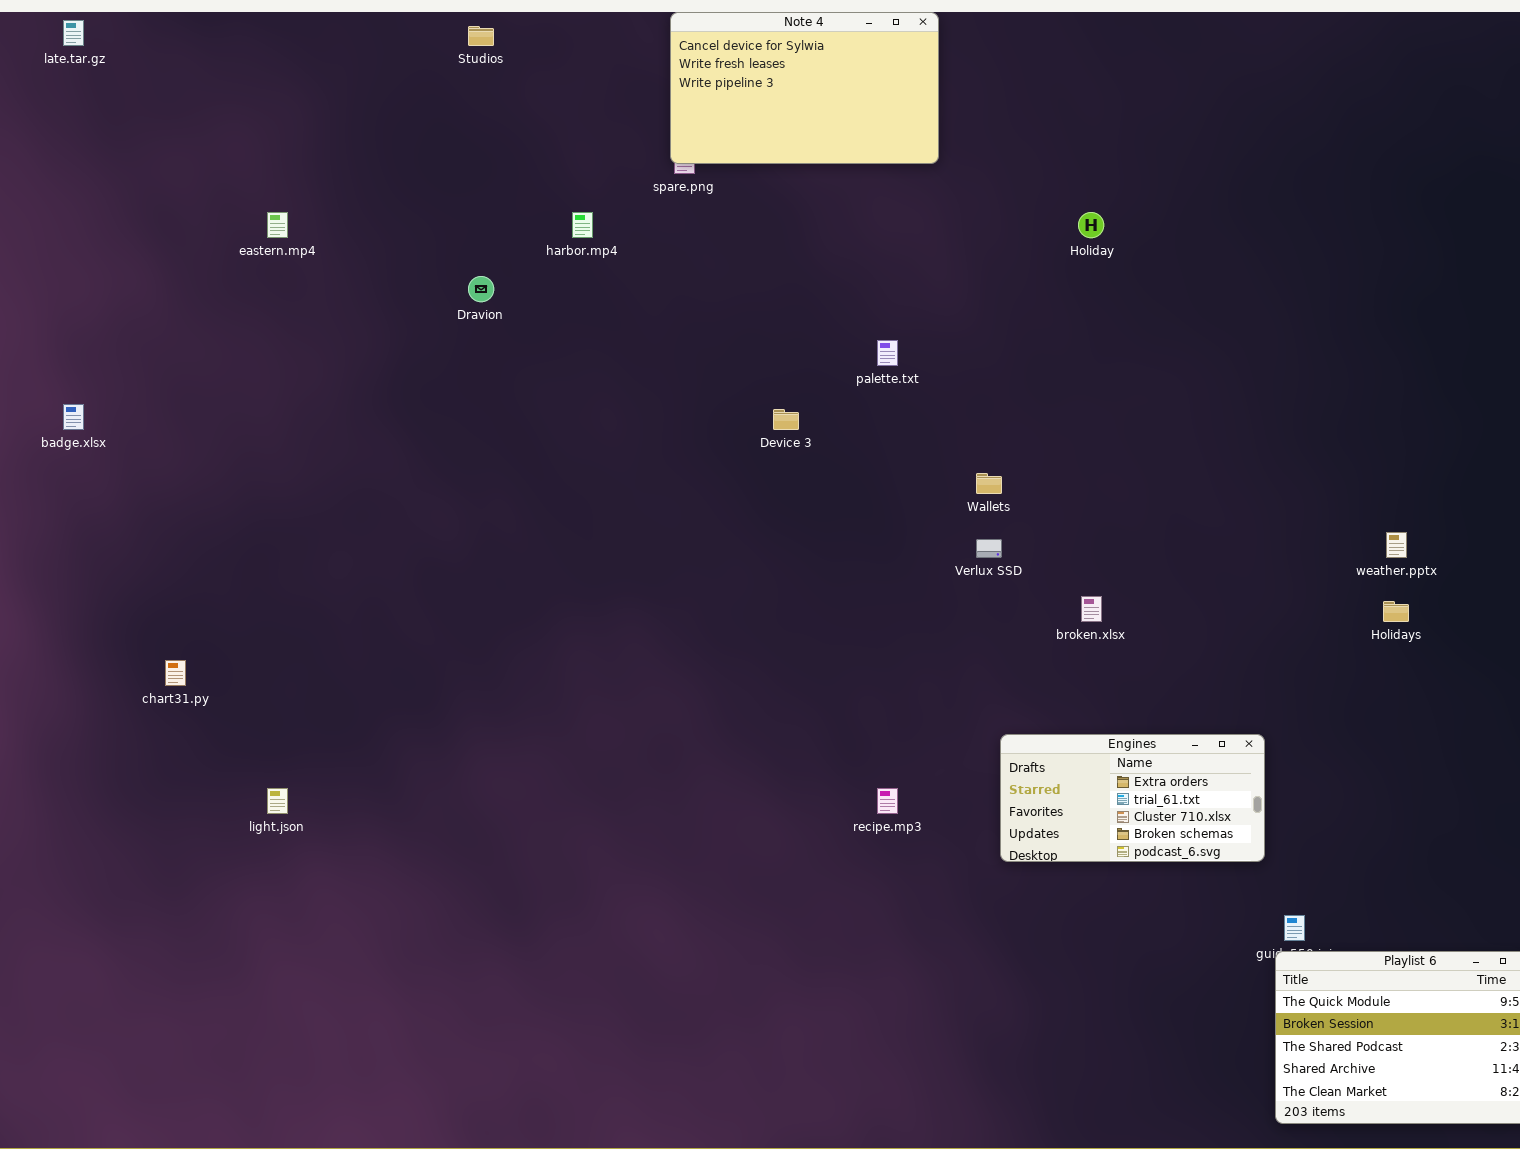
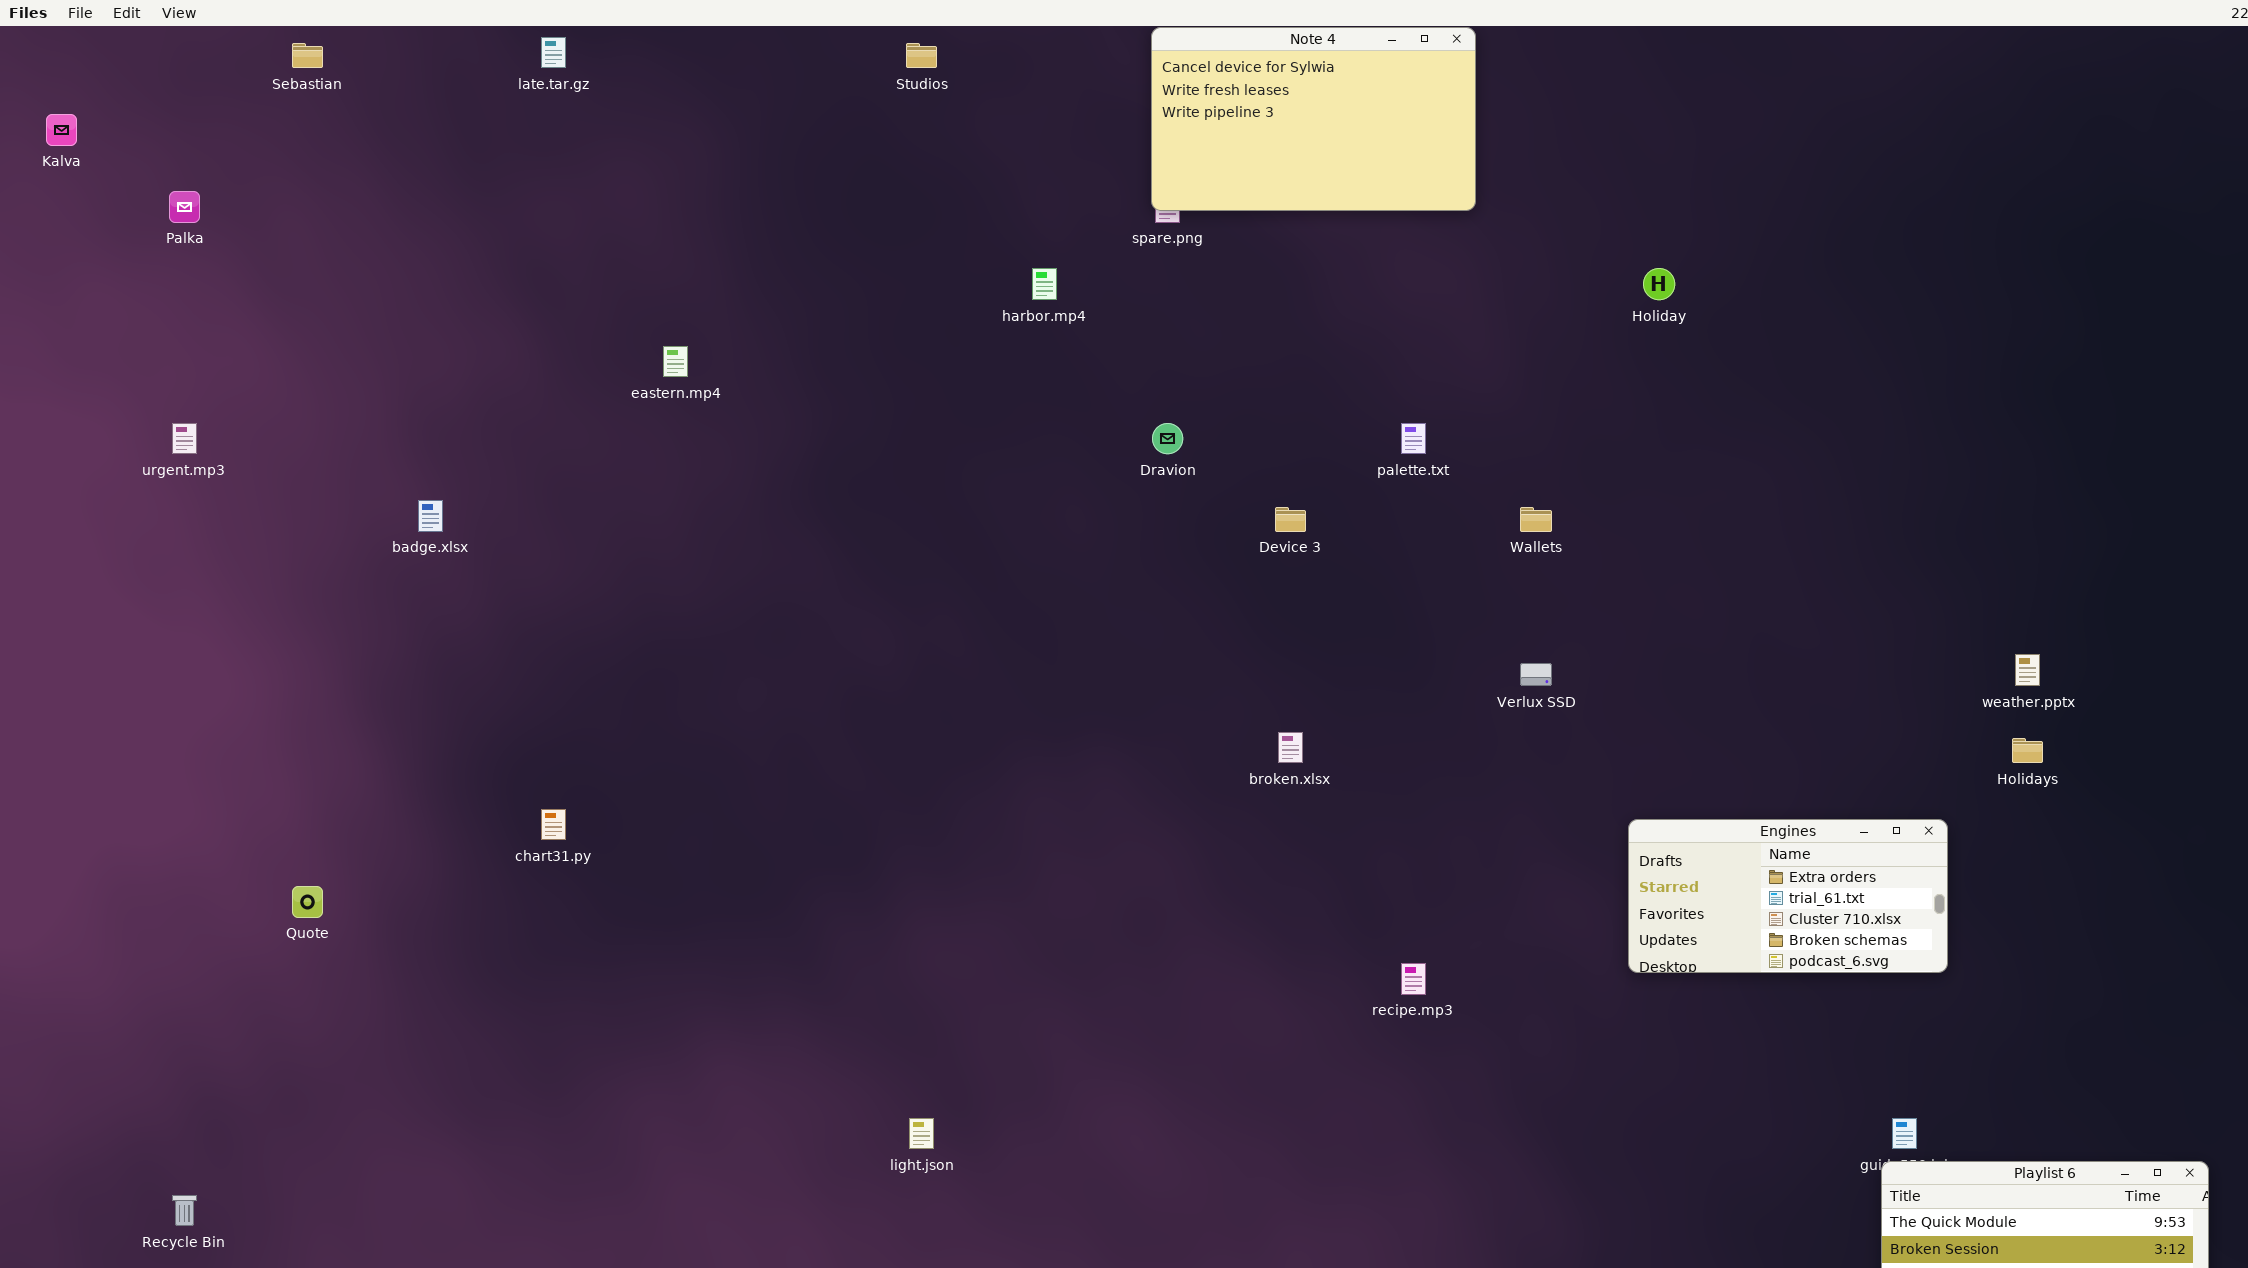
late.tar.gz: [63,20,84,46] -> [541,37,566,68], moved
eastern.mp4: [267,212,288,238] -> [663,346,688,377], moved
Dravion: [468,276,494,302] -> [1152,423,1183,454], moved
Wallets: [976,473,1002,494] -> [1520,507,1552,532], moved
broken.xlsx: [1081,596,1102,622] -> [1278,732,1303,763], moved
Engines: [1000,734,1265,862] -> [1628,819,1948,973], moved
light.json: [267,788,288,814] -> [909,1118,934,1149], moved

